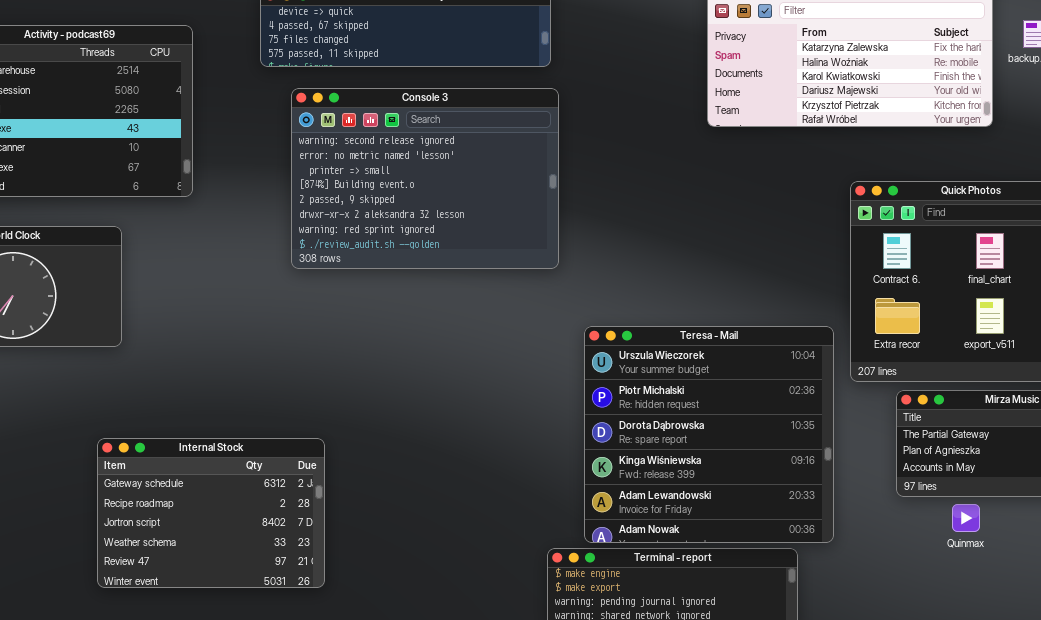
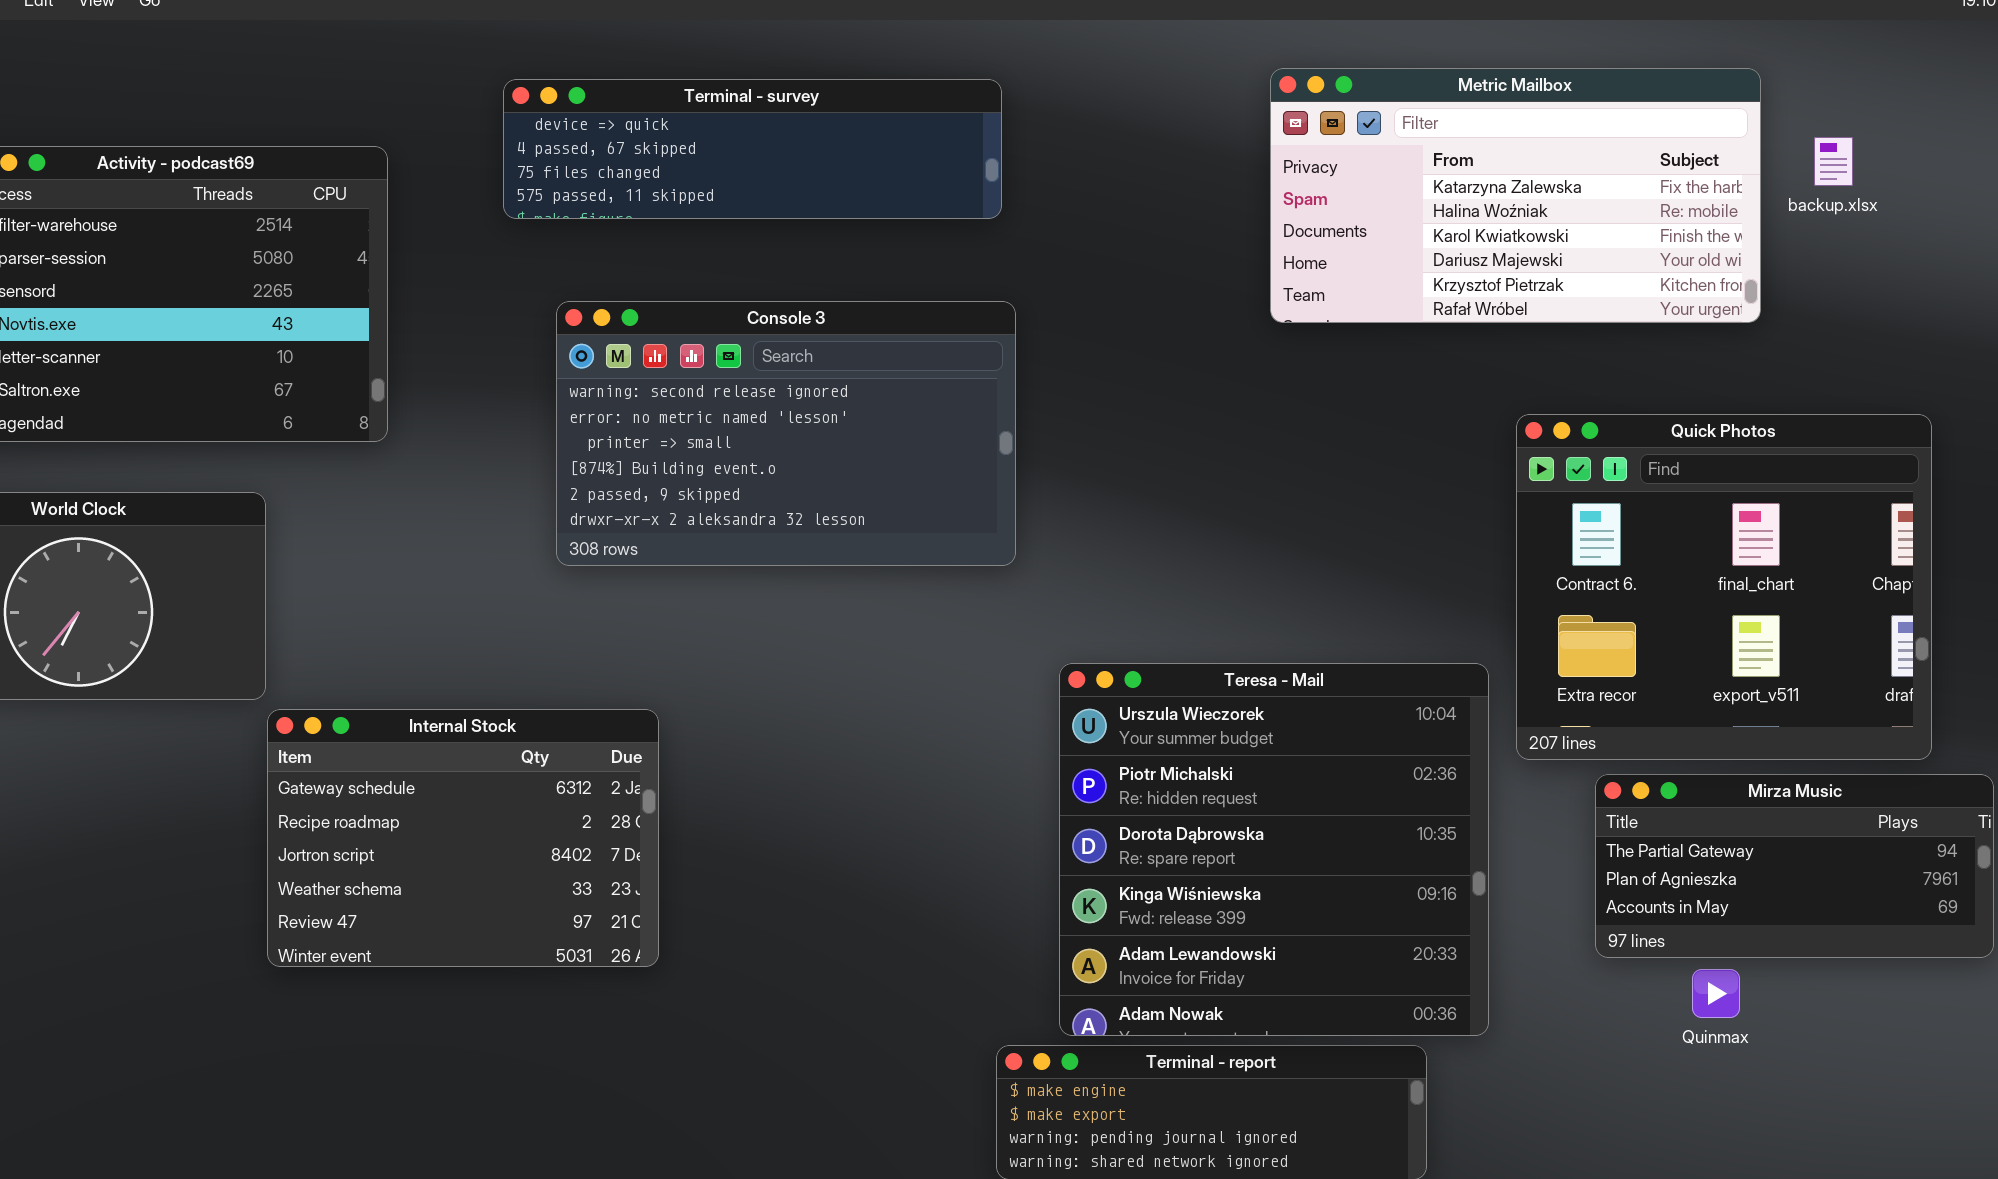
Console 3: [291,88,559,269] -> [556,301,1016,566], resized
Internal Stock: [97,438,325,588] -> [267,709,659,967], moved

